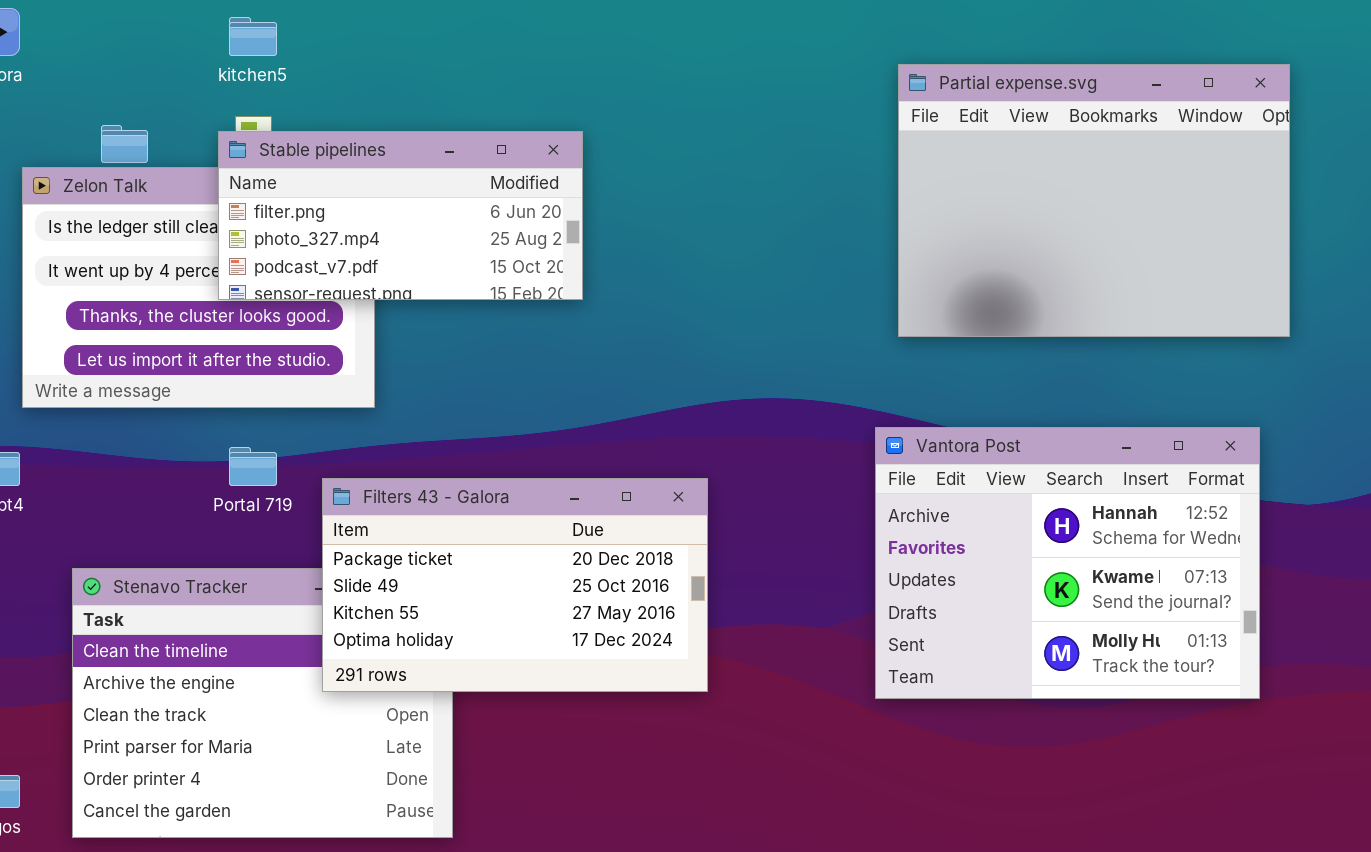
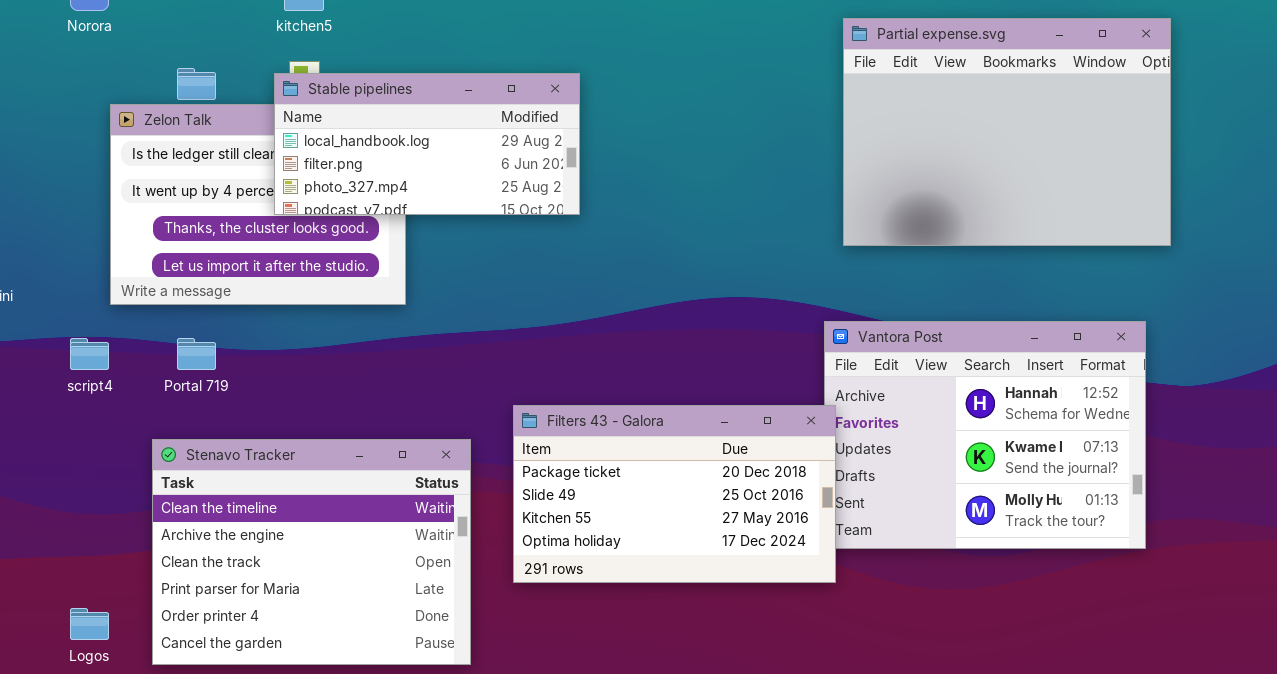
Stable pipelines: [218,131,583,300] -> [274,73,580,215], scrolled up 1 row
Portal 719: [229,447,277,486] -> [177,338,216,370], moved
Filters 43 - Galora: [322,478,708,692] -> [513,405,836,583], moved

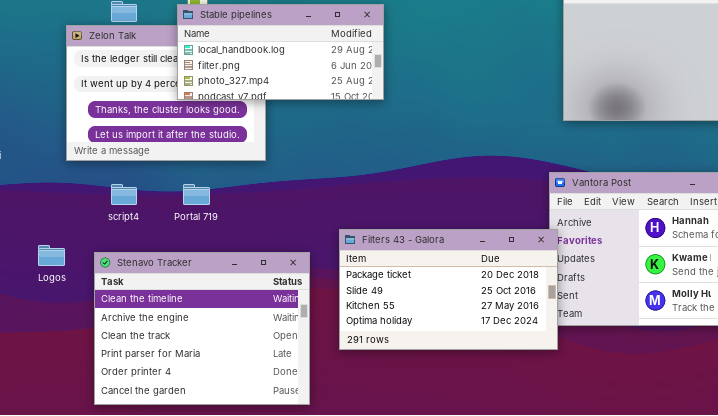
script4: [70,338,109,370] -> [111,184,137,205], moved
Portal 719: [177,338,216,370] -> [183,184,210,205], moved
Logos: [70,608,109,640] -> [38,245,65,266], moved

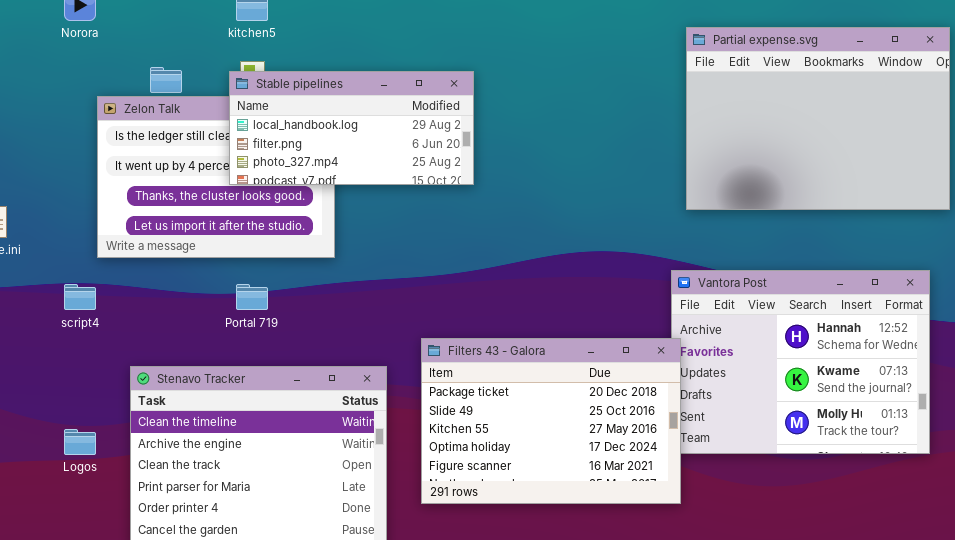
script4: [111,184,137,205] -> [64,284,96,310], moved
Filters 43 - Galora: [339,229,558,350] -> [421,338,681,504], resized
Logos: [38,245,65,266] -> [64,429,96,455], moved

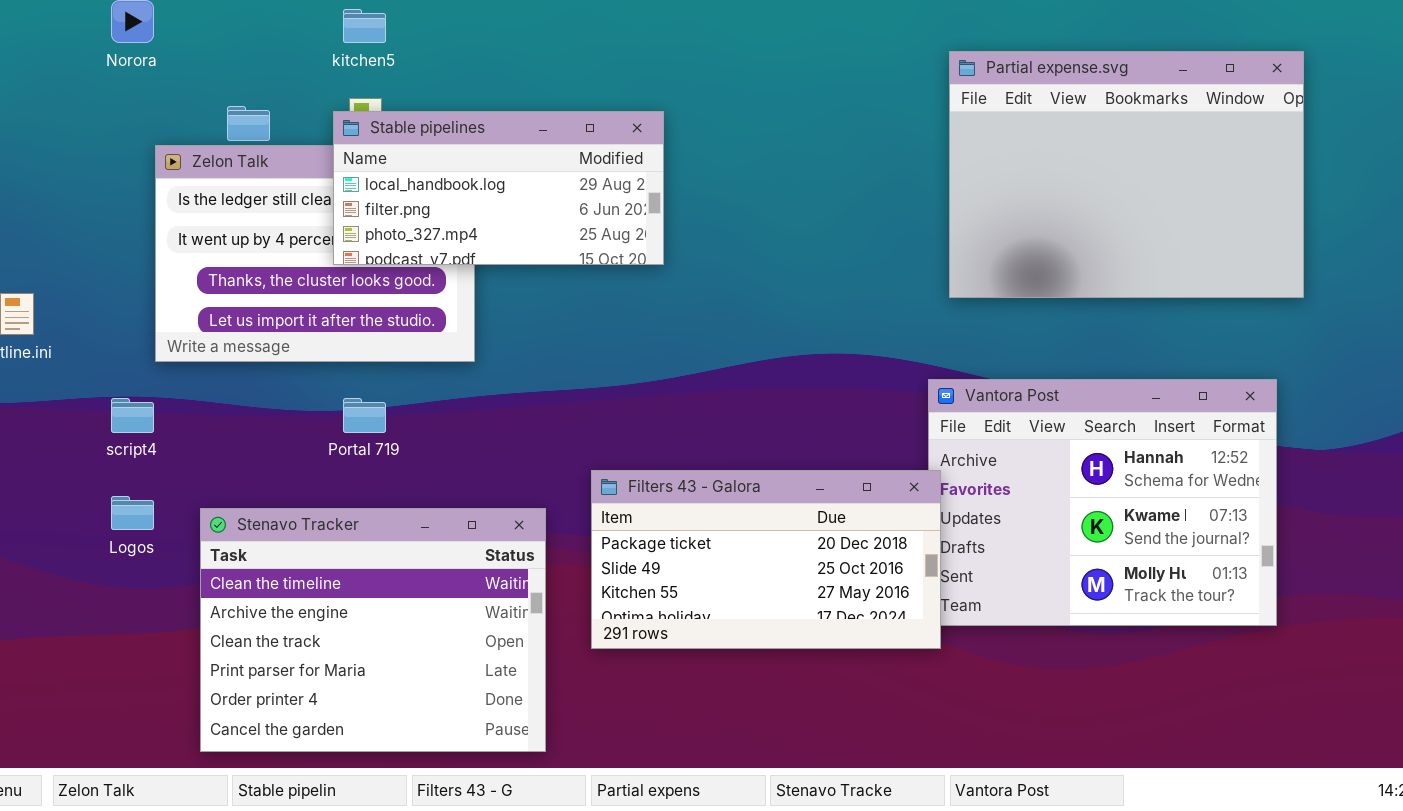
Filters 43 - Galora: [421,338,681,504] -> [591,470,941,649], resized
Logos: [64,429,96,455] -> [111,496,154,530], moved

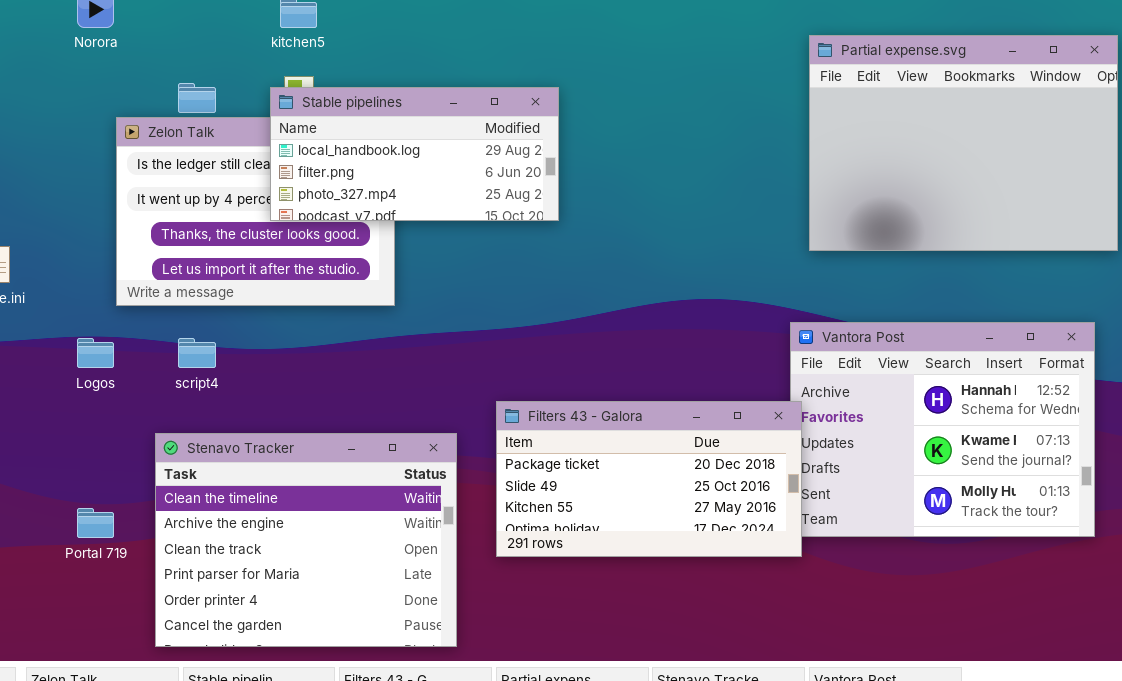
script4: [111,398,154,433] -> [178,338,216,368], moved
Portal 719: [343,398,386,433] -> [77,508,114,538], moved
Logos: [111,496,154,530] -> [77,338,114,368], moved

